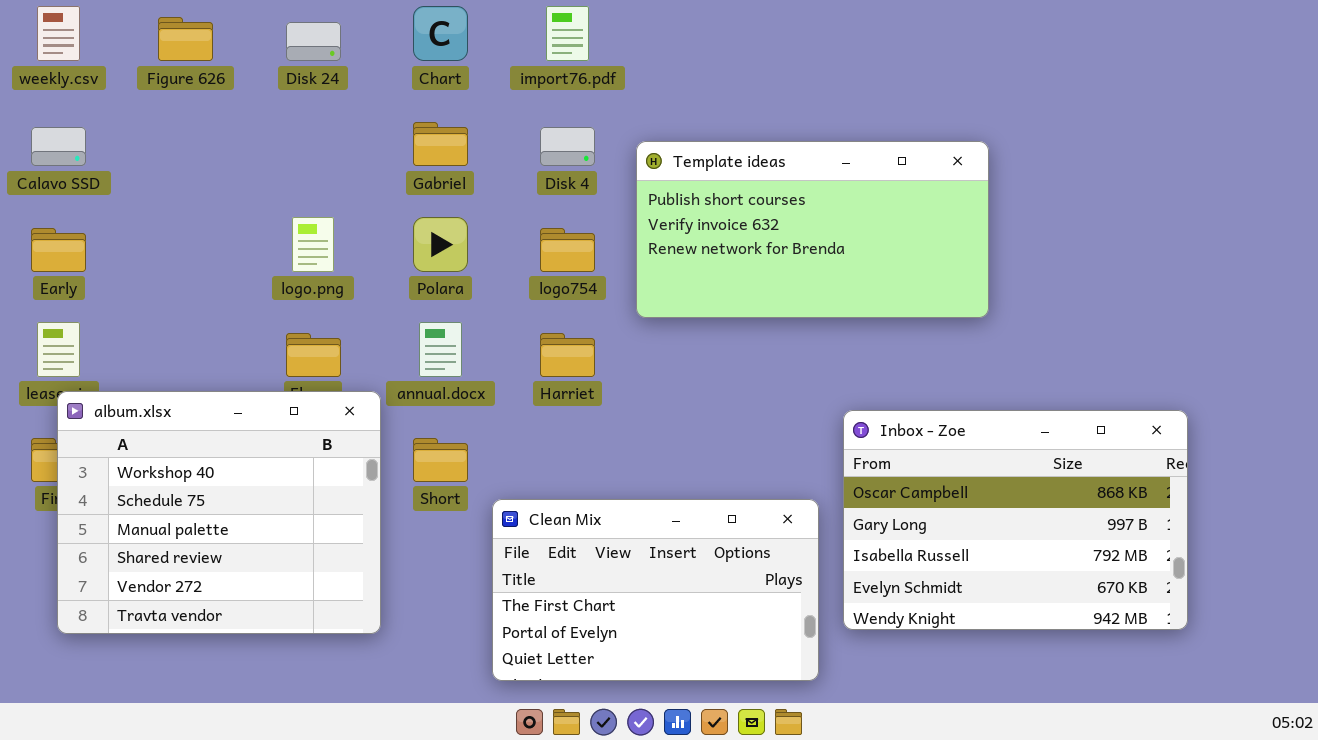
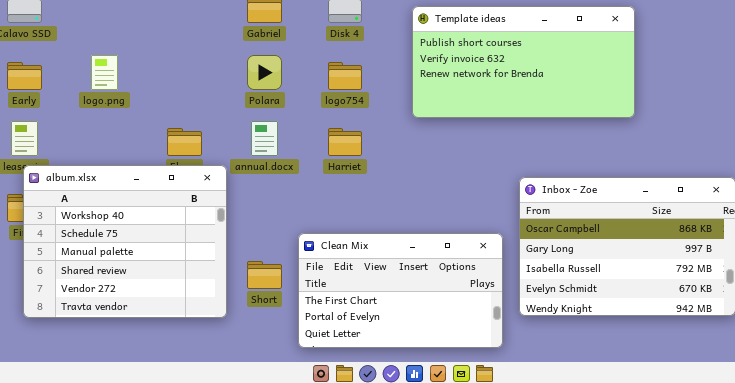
Template ideas: [636,141,989,318] -> [412,6,635,118], moved
logo.png: [292,217,334,272] -> [91,55,118,90], moved
Short: [413,438,468,482] -> [247,261,282,289], moved

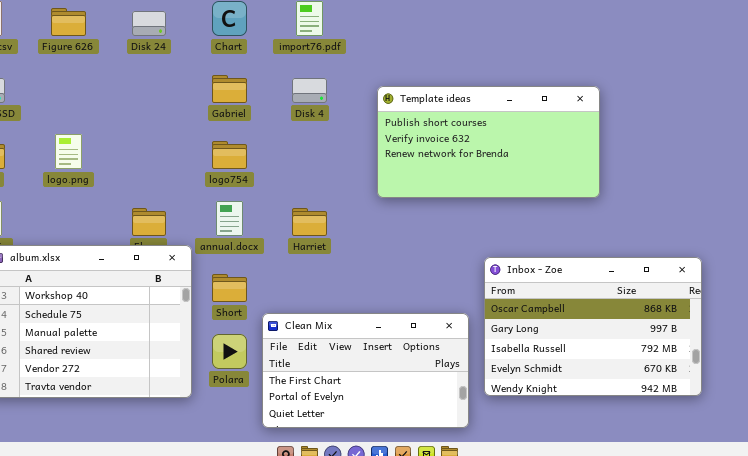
Polara: [247,55,282,90] -> [212,334,247,369], moved
logo754: [328,62,362,90] -> [212,141,247,169], moved
Short: [247,261,282,289] -> [212,274,247,302], moved

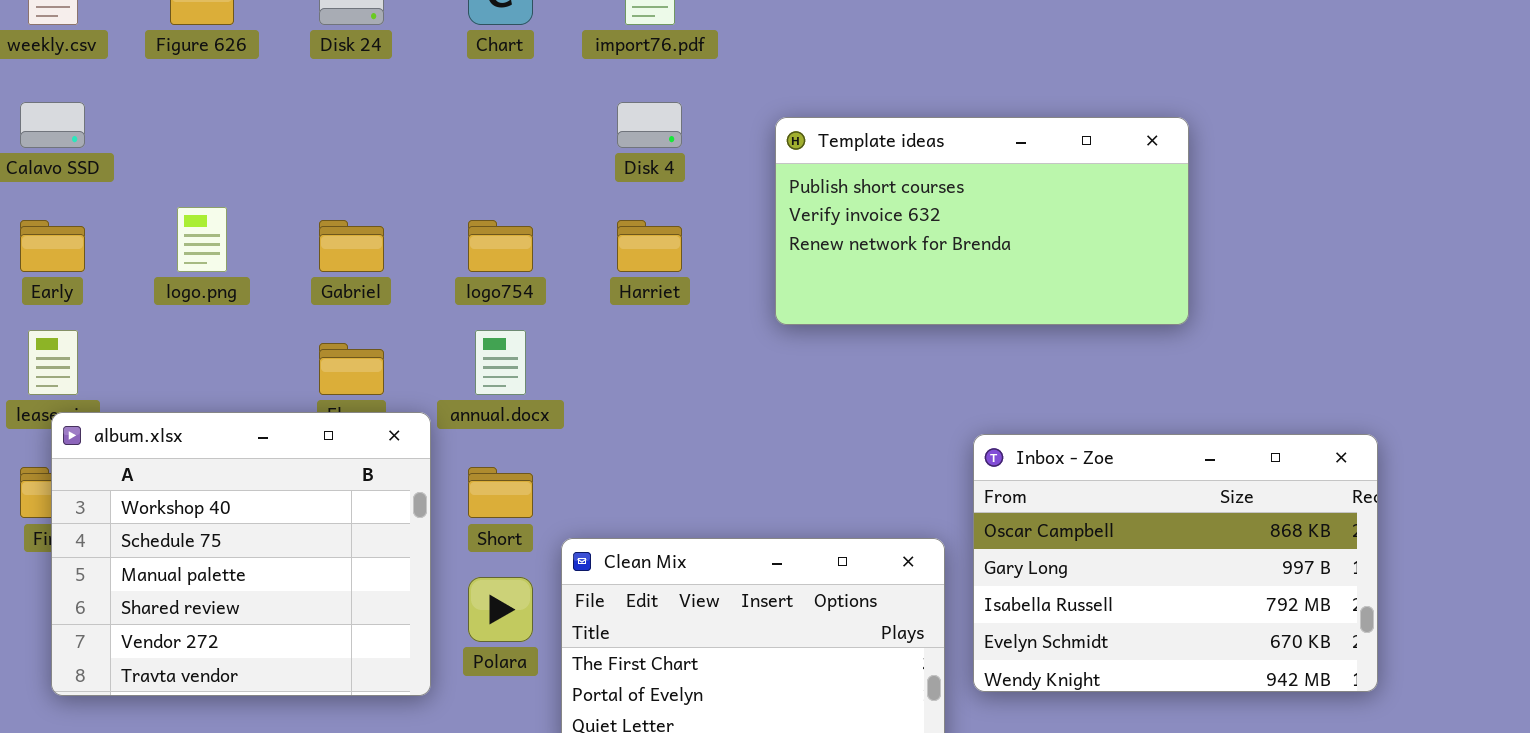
Gabriel: [212,75,247,103] -> [319,220,384,272], moved
Harriet: [292,208,327,236] -> [617,220,682,272], moved

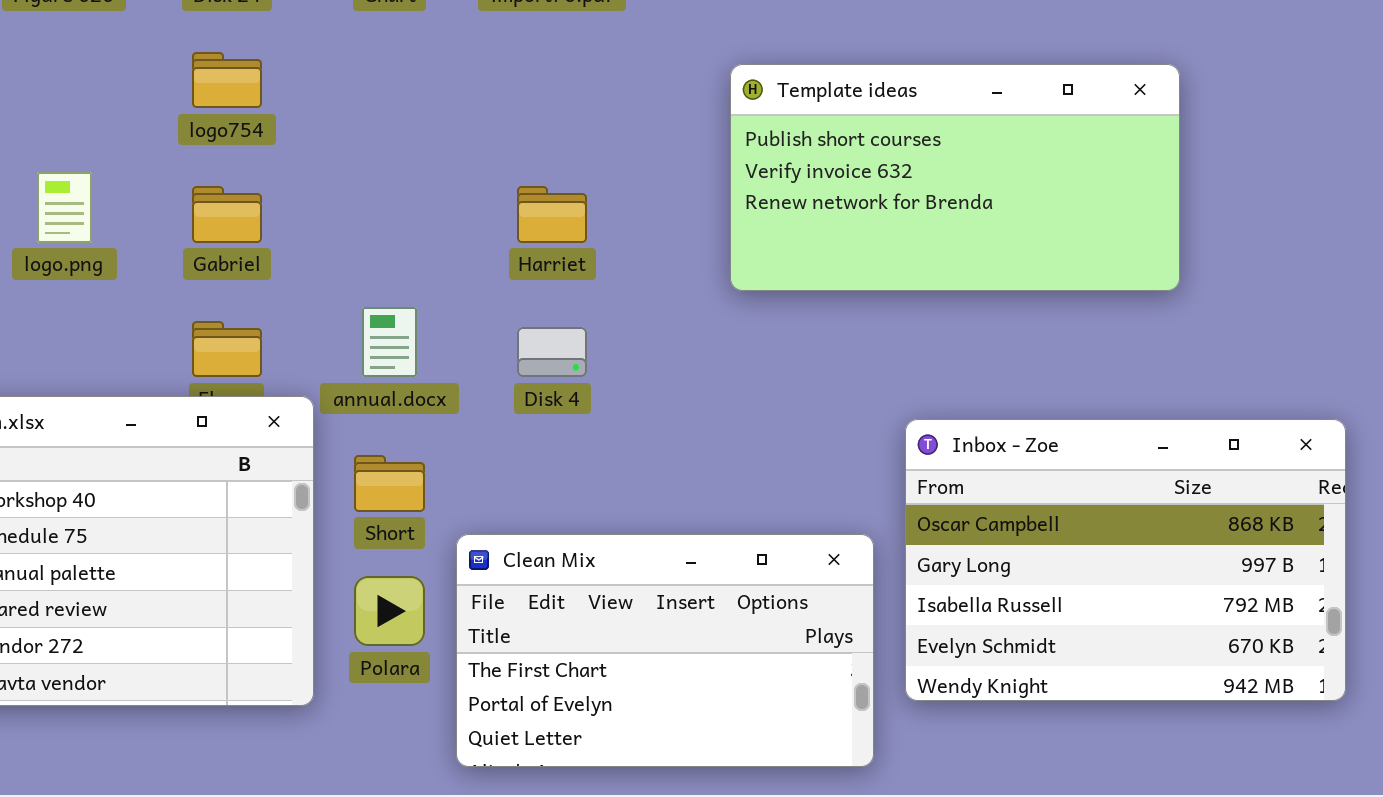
Disk 4: [617,102,682,148] -> [517,327,587,377], moved
Template ideas: [775,117,1189,325] -> [730,64,1180,291], moved
logo754: [468,220,533,272] -> [192,52,262,108], moved

